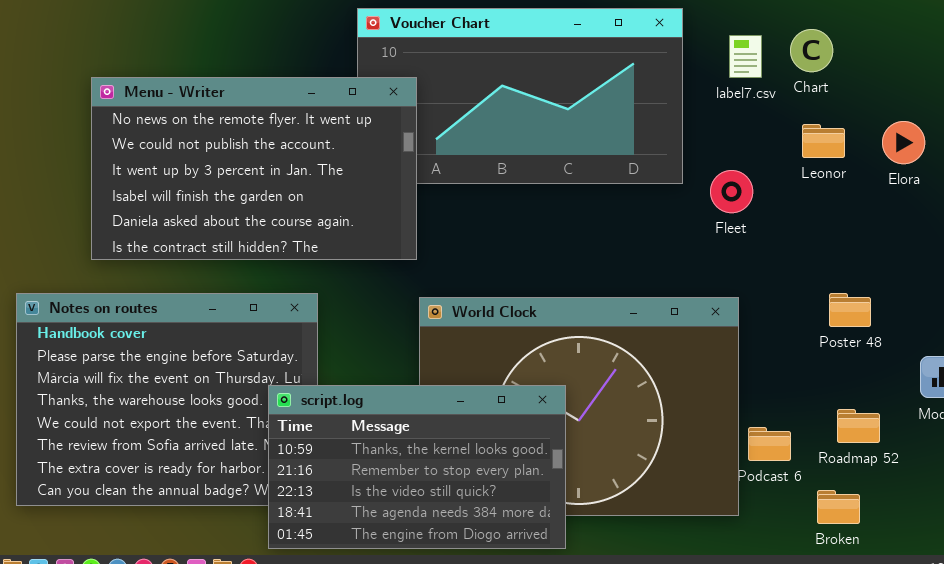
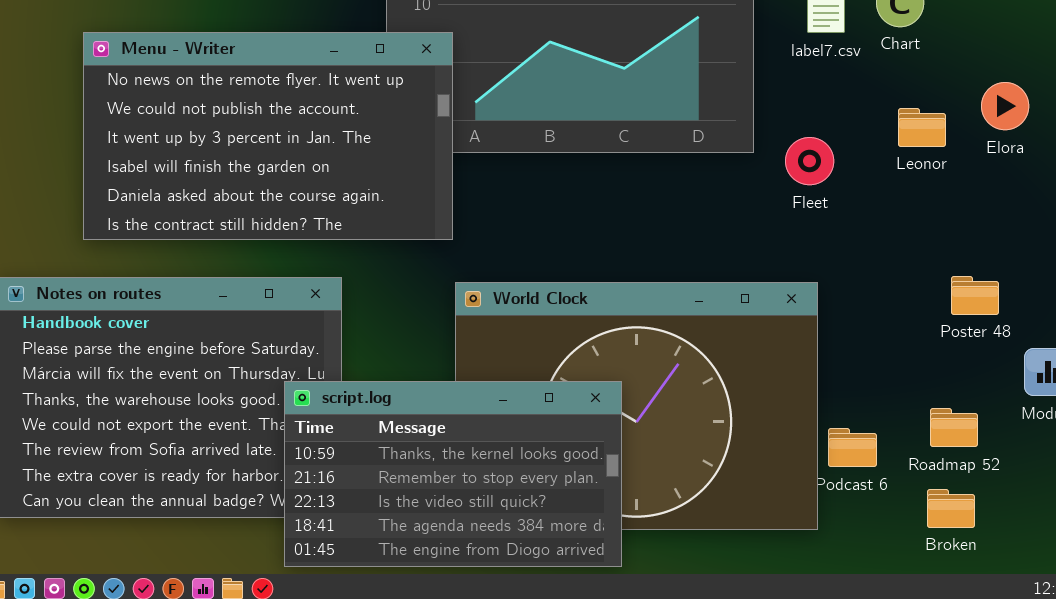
Leonor: [802,124,845,158] -> [898,108,946,147], moved
Poster 48: [829,293,871,327] -> [951,276,999,315], moved
Broken: [817,490,860,524] -> [927,489,975,528], moved

